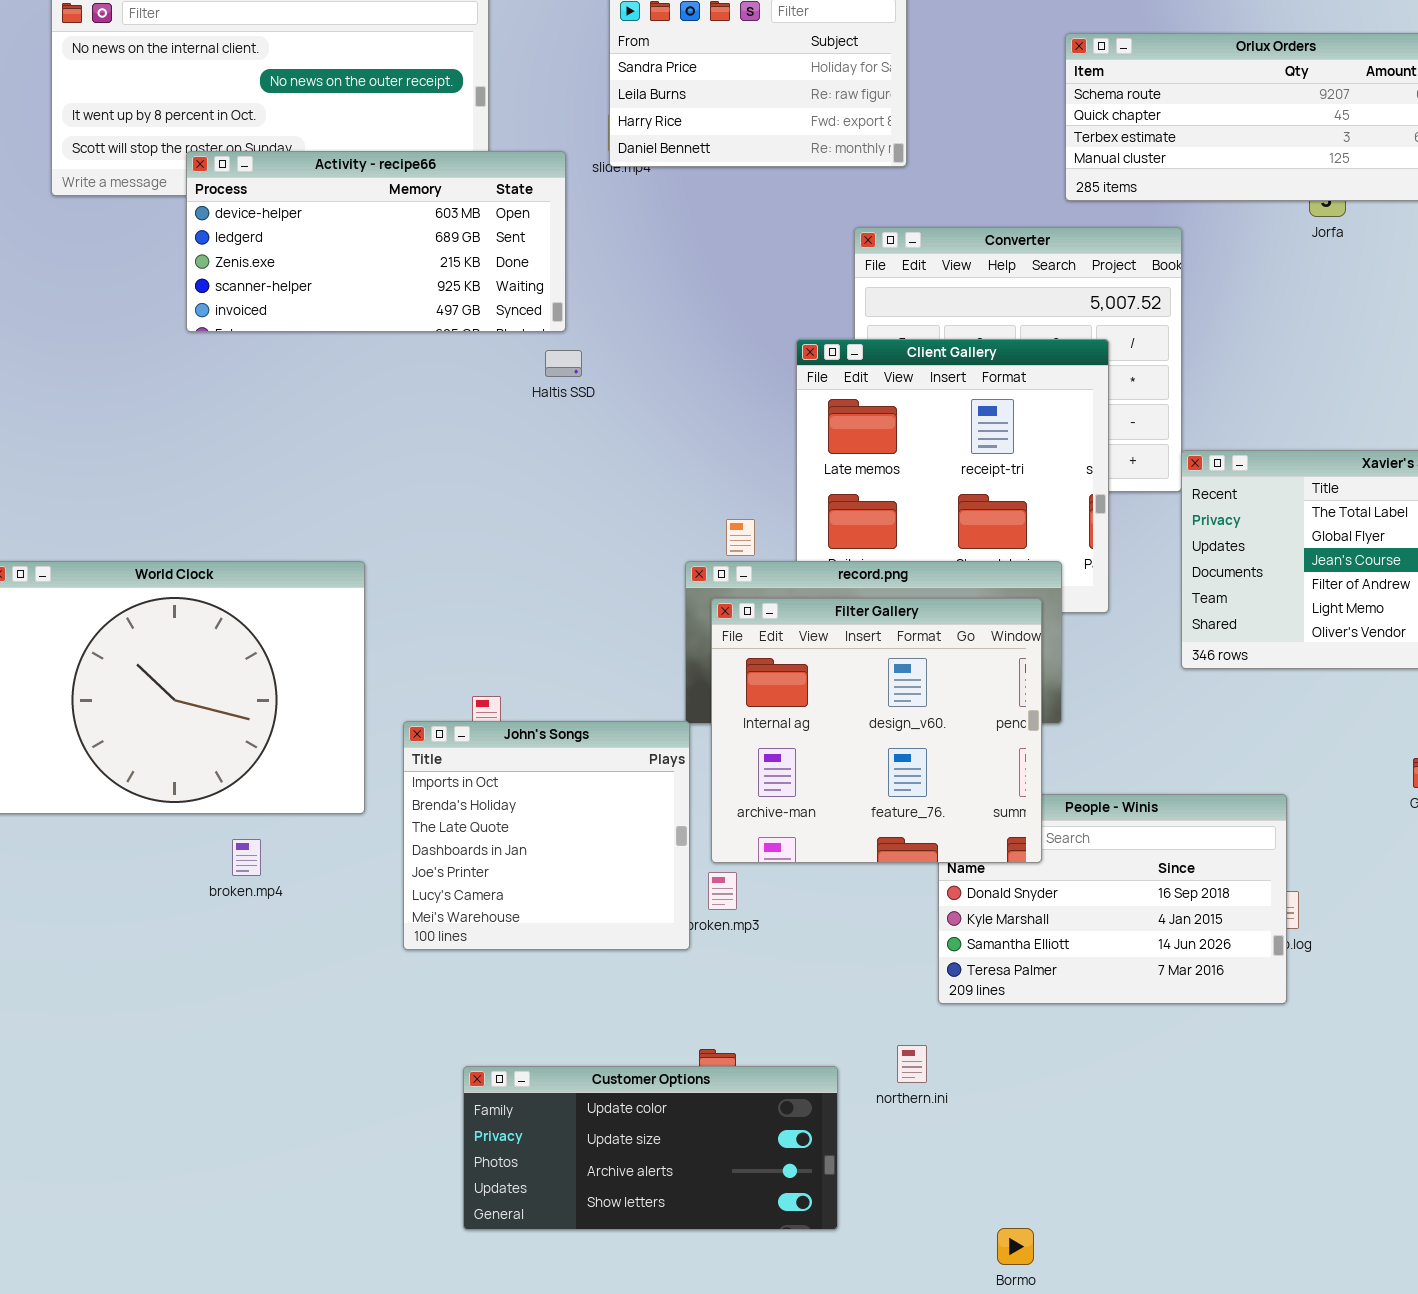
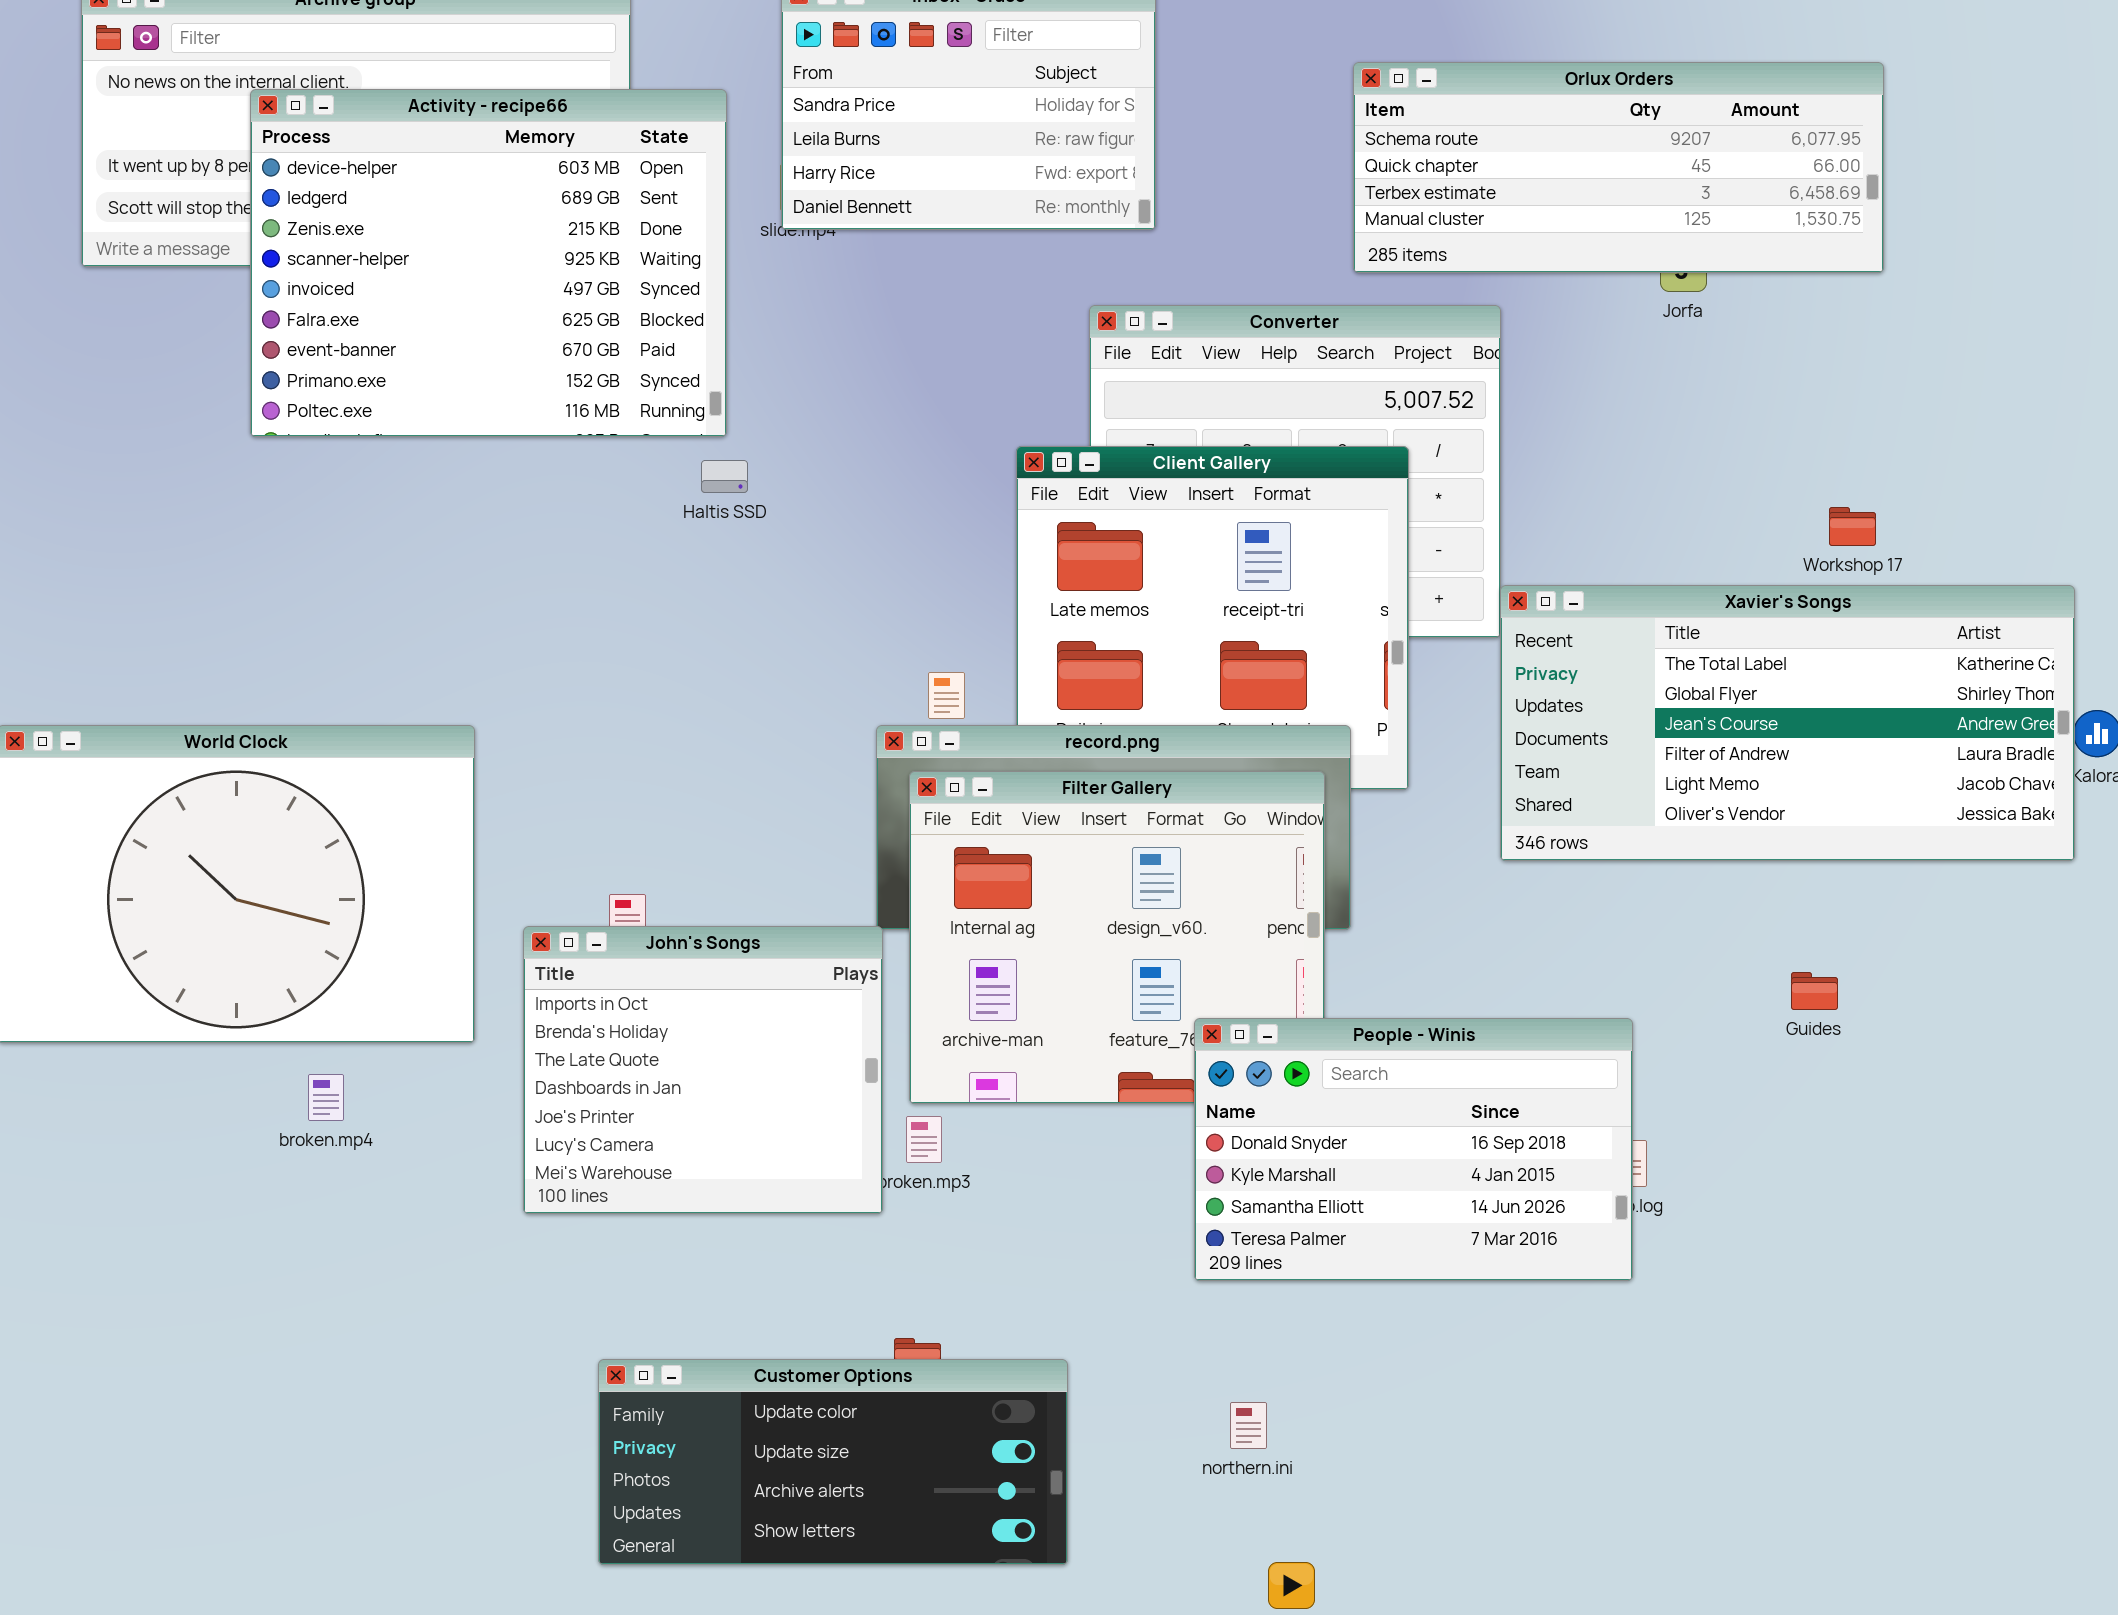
Activity - recipe66: [186,151,566,332] -> [250,89,727,437], resized
People - Winis: [938,794,1287,1004] -> [1194,1018,1633,1281], raised
northern.ini: [897,1045,927,1083] -> [1230,1402,1267,1449], moved

